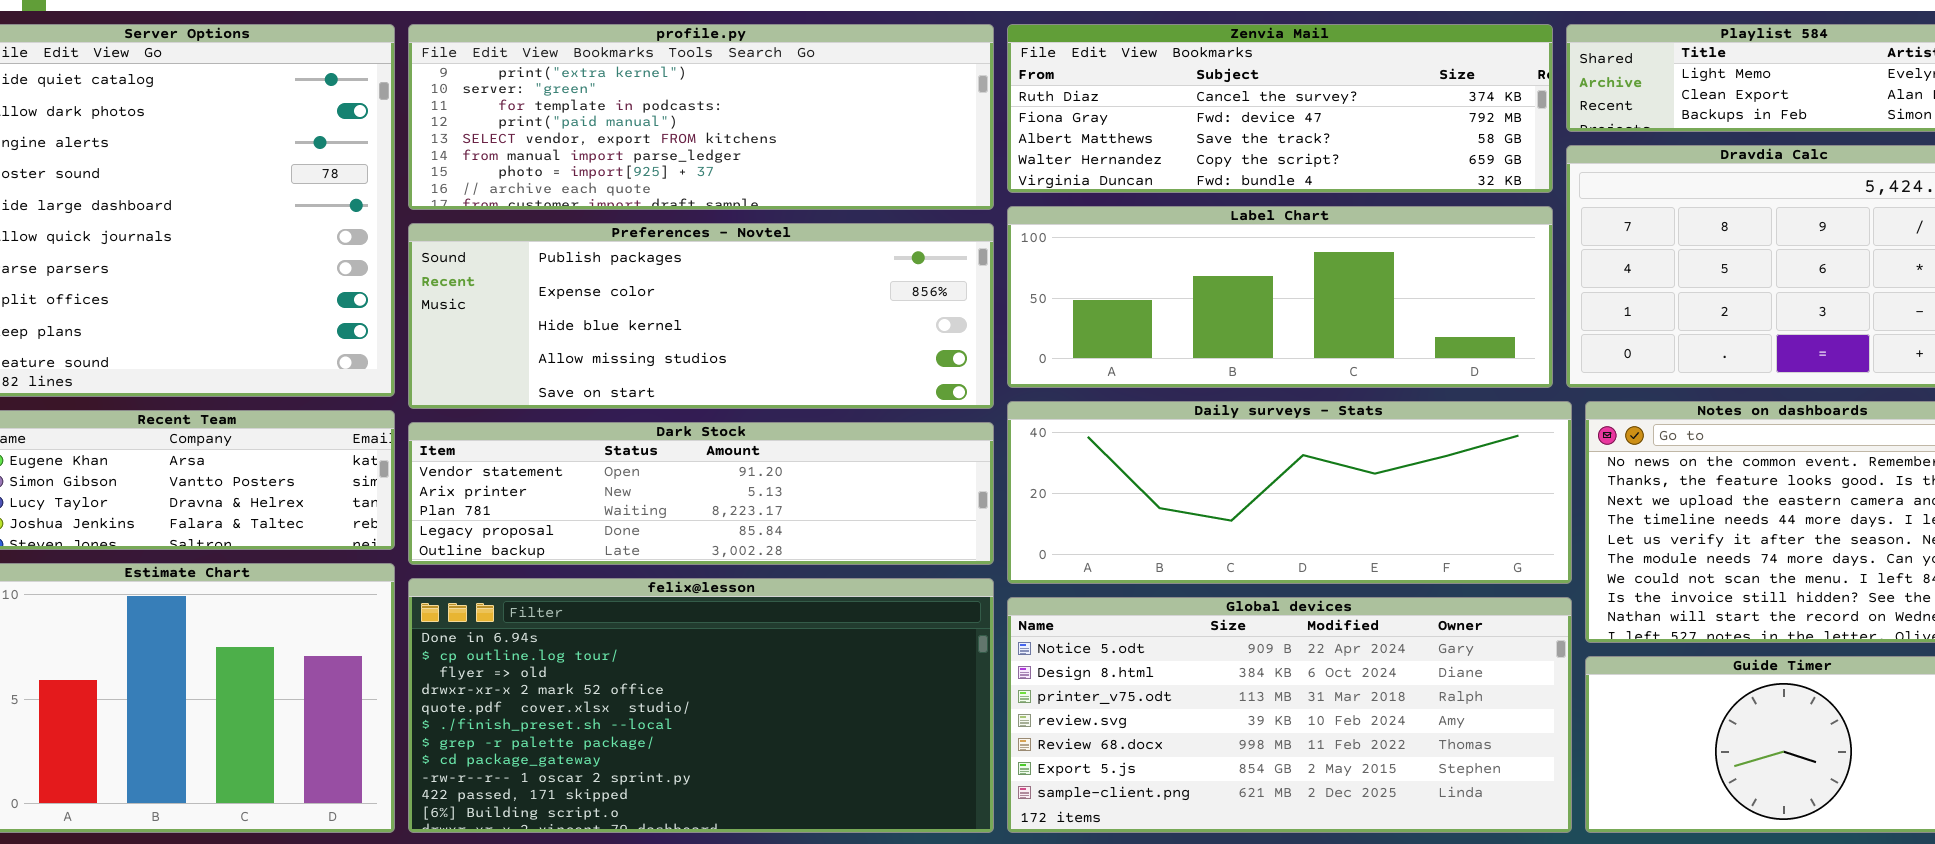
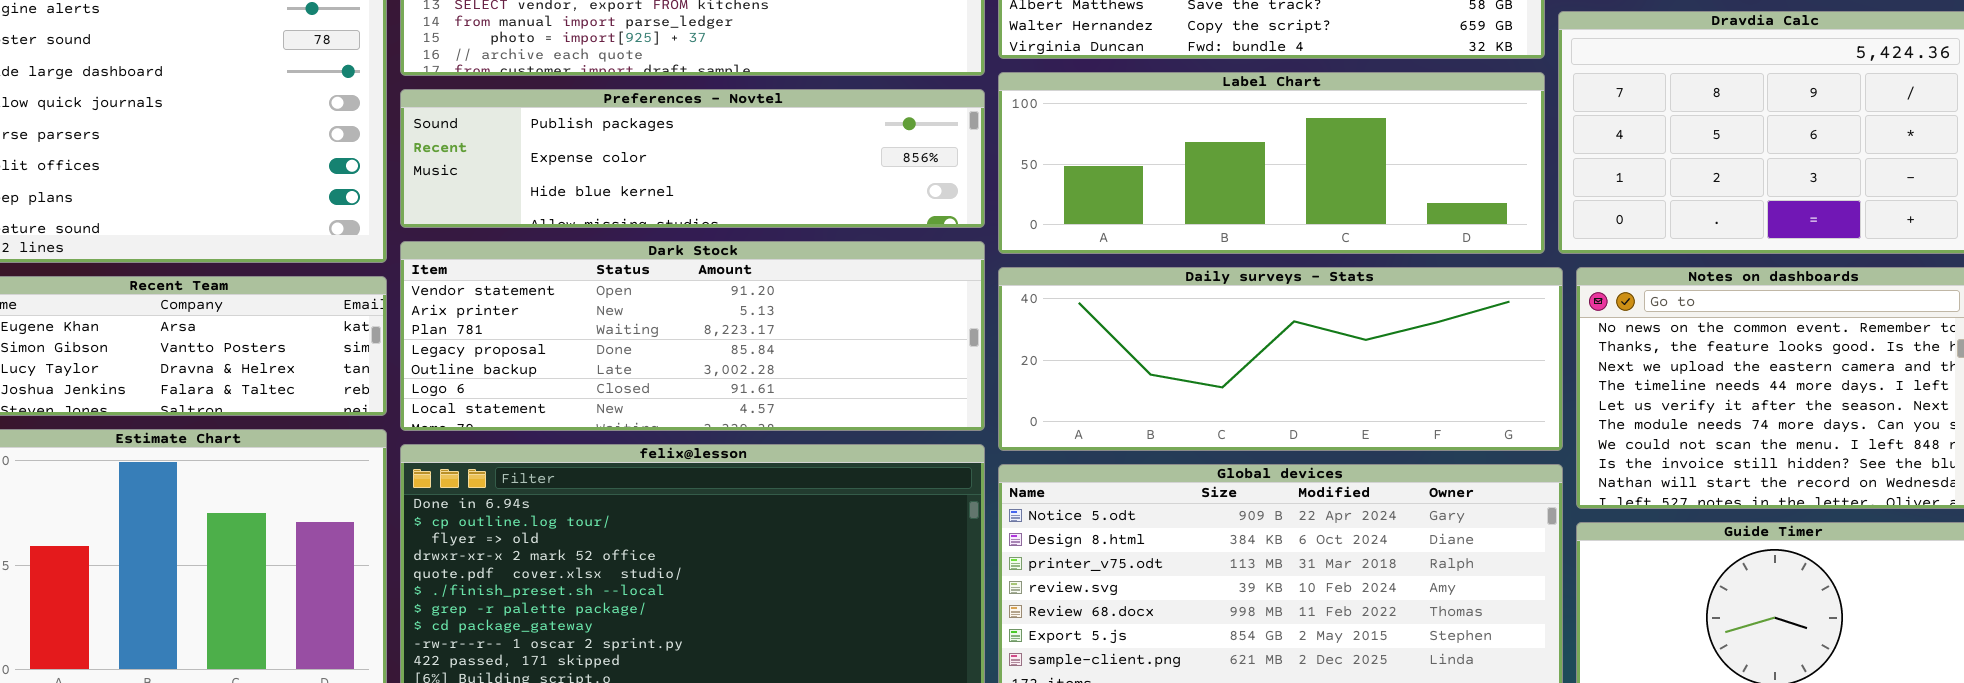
Preferences - Novtel: [408,223,994,409] -> [400,89,985,228], resized
Dark Stock: [408,422,994,565] -> [400,241,985,431], resized

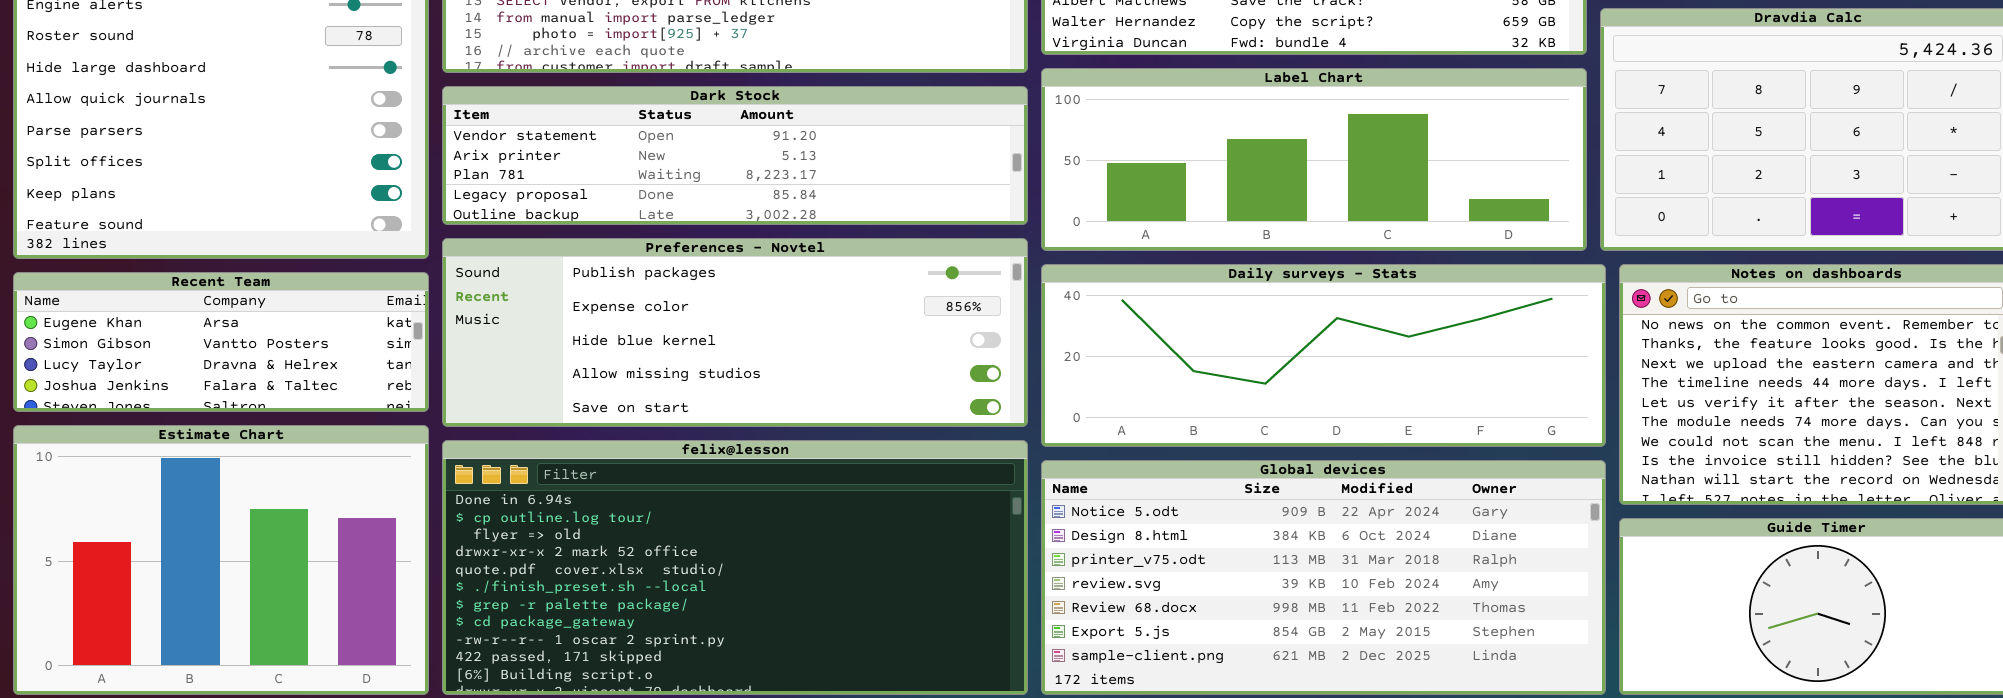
Preferences - Novtel: [400,89,985,228] -> [442,238,1028,427], moved, resized
Dark Stock: [400,241,985,431] -> [442,86,1028,225], moved, resized

